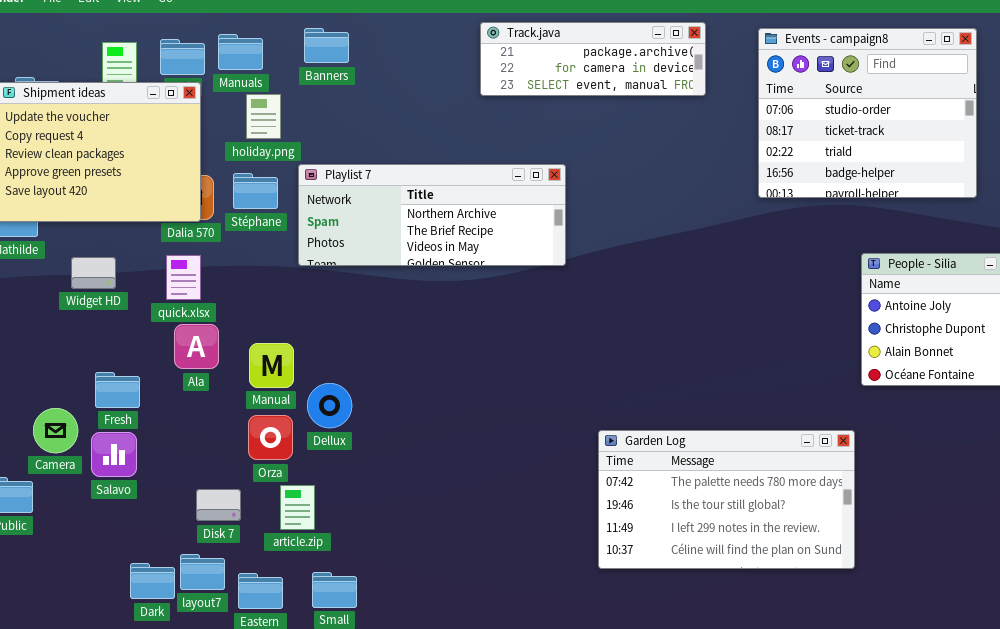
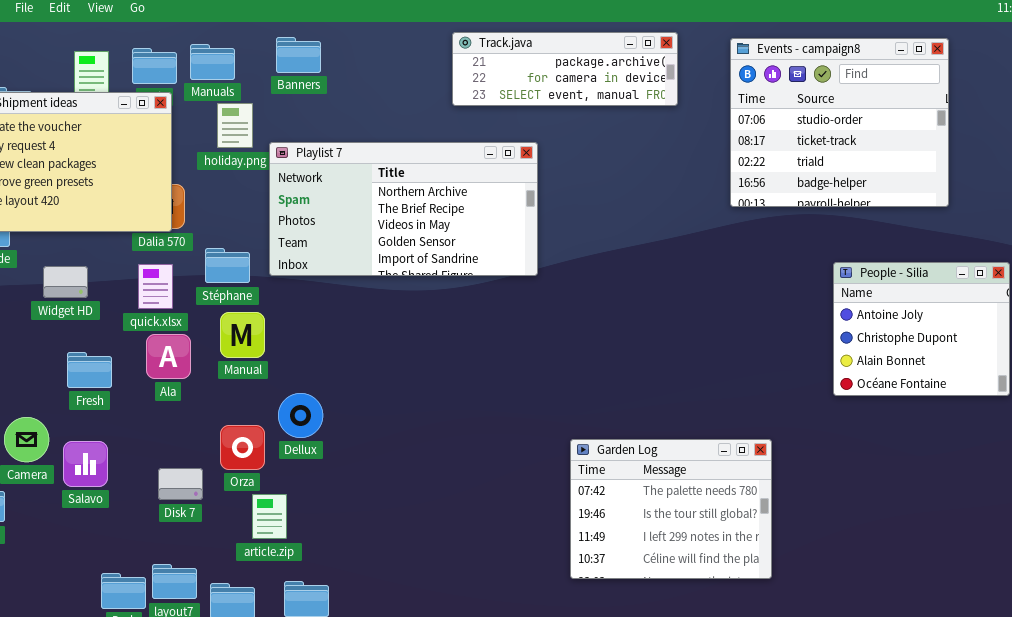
Playlist 7: [298,164,566,266] -> [269,142,538,276], resized
Stéphane: [233,173,278,209] -> [205,248,250,283], moved
Manual: [249,343,294,388] -> [220,312,265,358], moved
Fresh: [95,372,140,408] -> [67,352,112,388], moved
Garden Log: [598,430,855,569] -> [570,439,772,579], resized
Disk 7: [196,489,241,521] -> [158,468,203,500], moved

